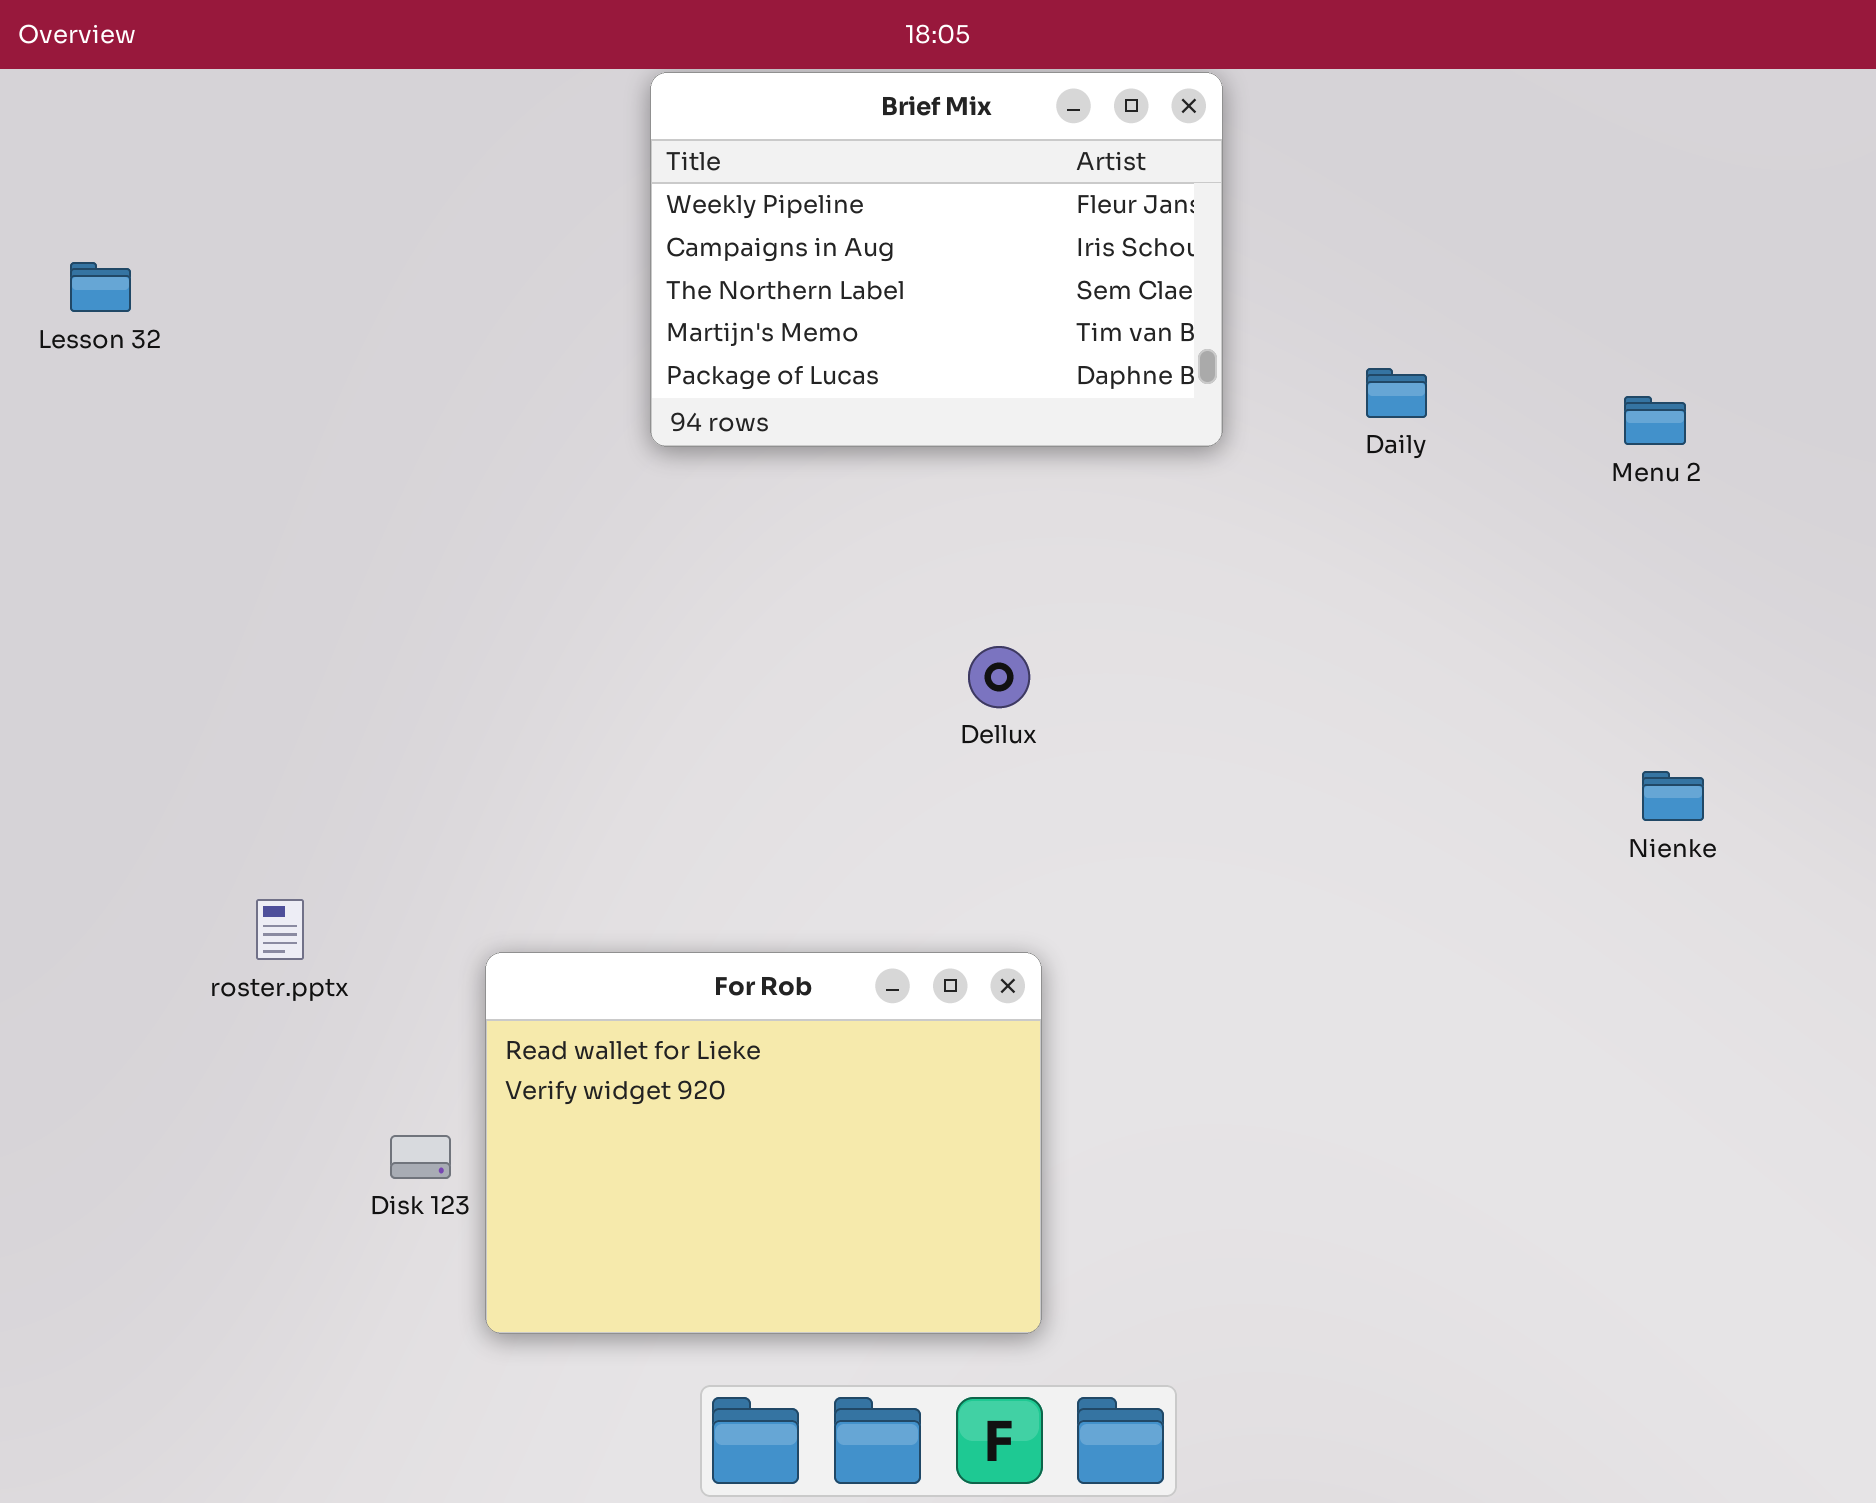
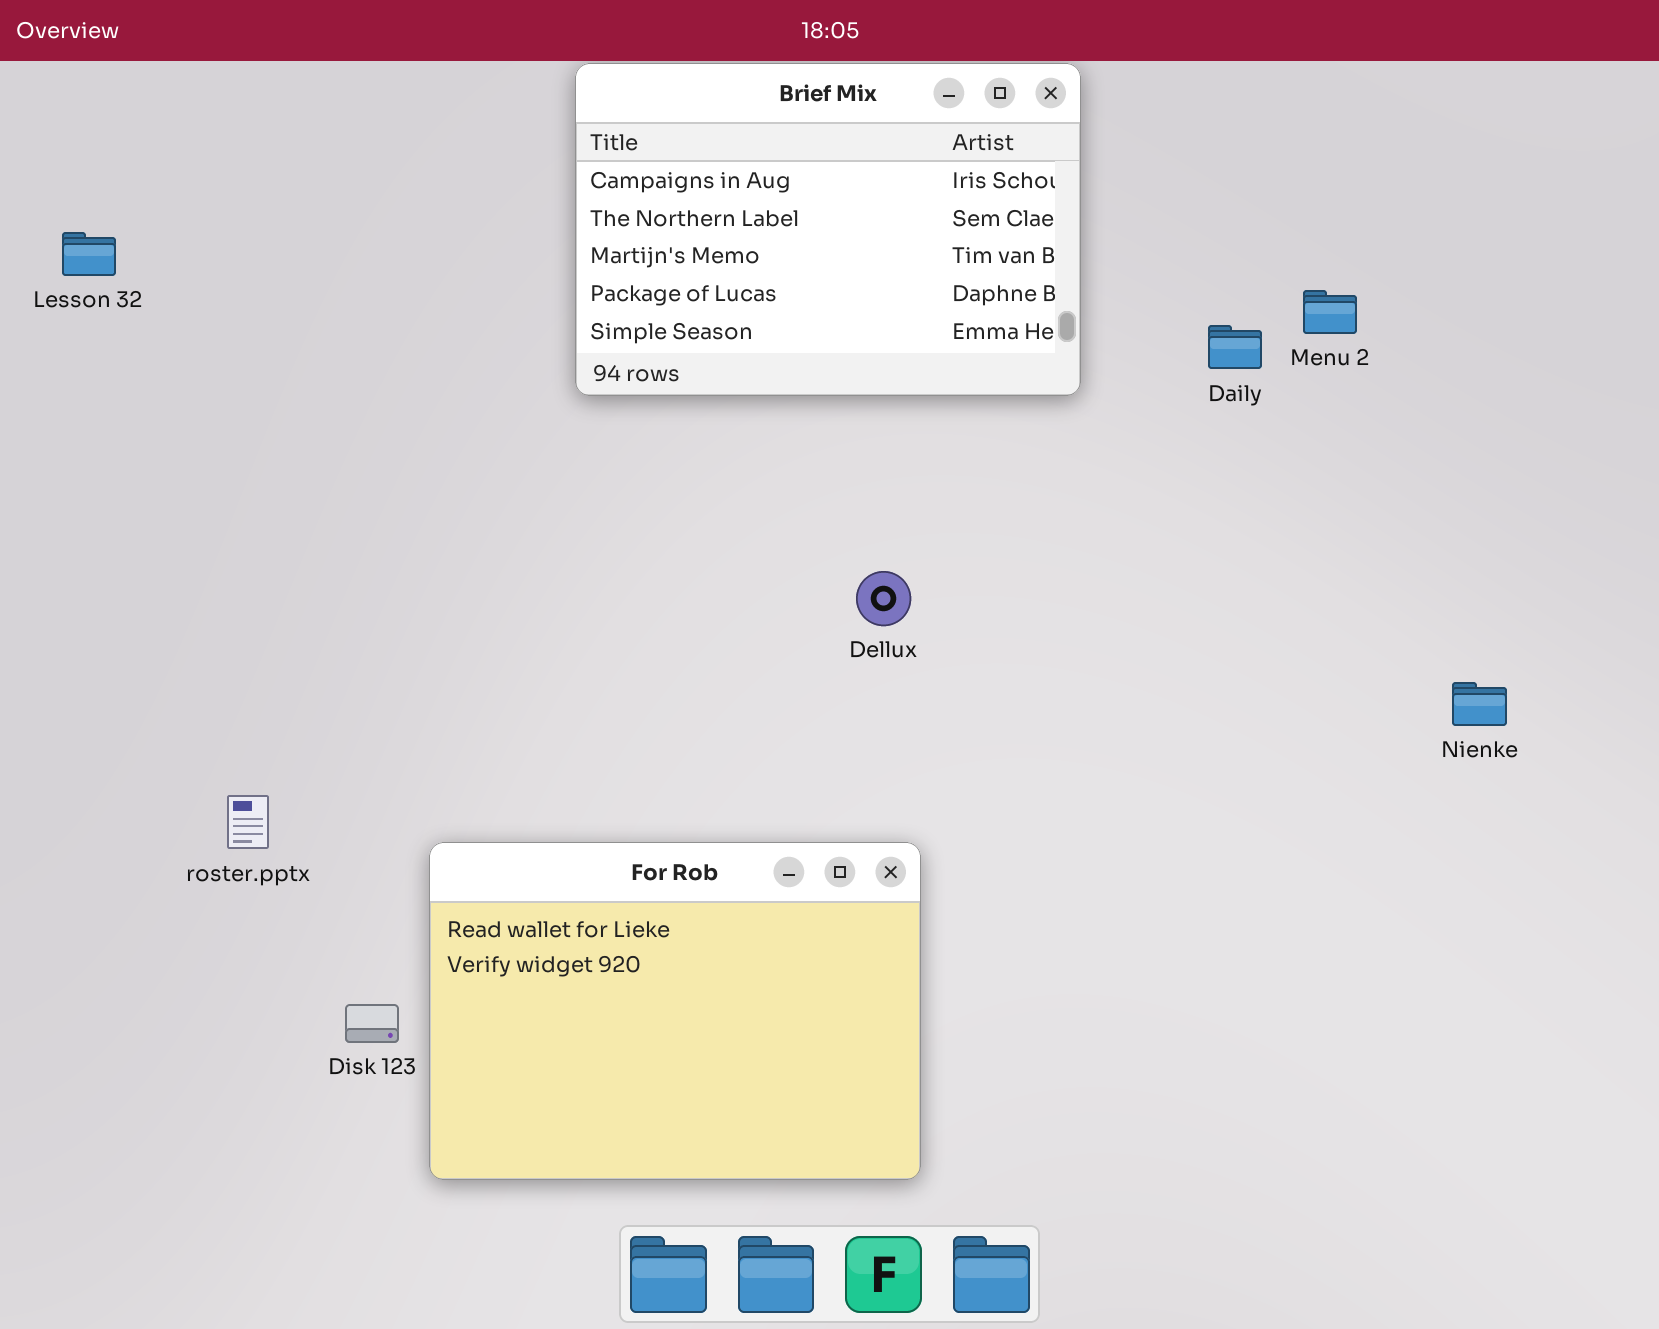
Brief Mix: [650,72,1223,447] -> [575,63,1081,396], scrolled down 1 row
Menu 2: [1624,396,1686,445] -> [1303,290,1357,334], moved

